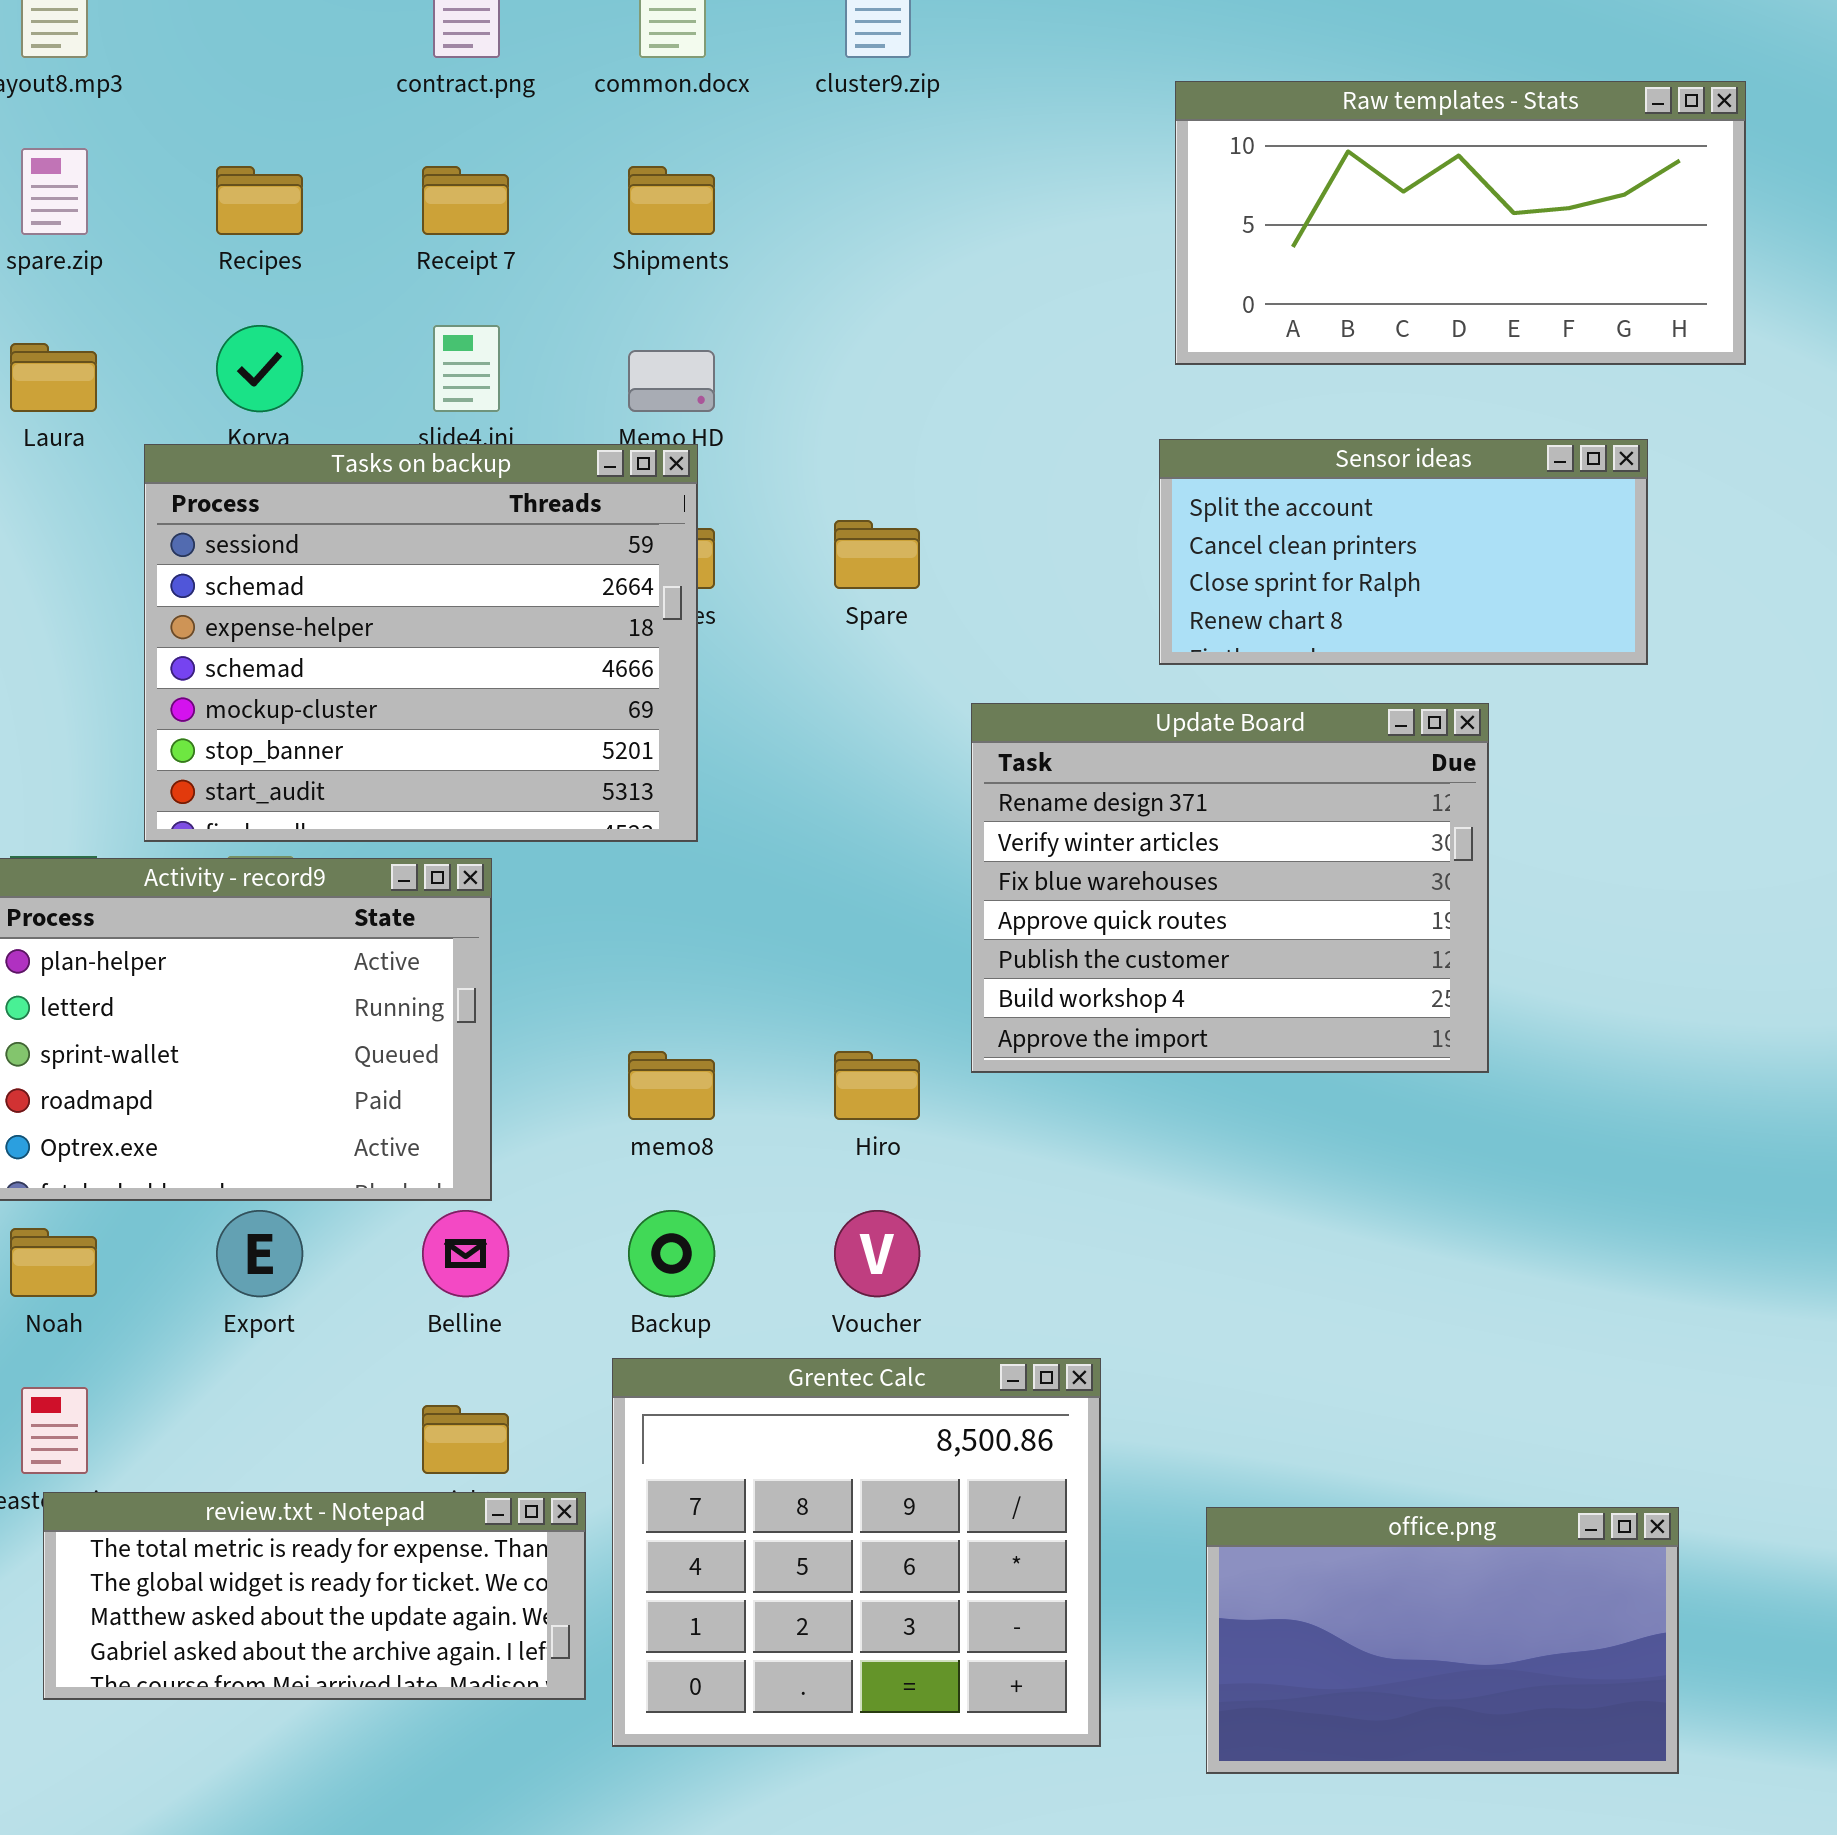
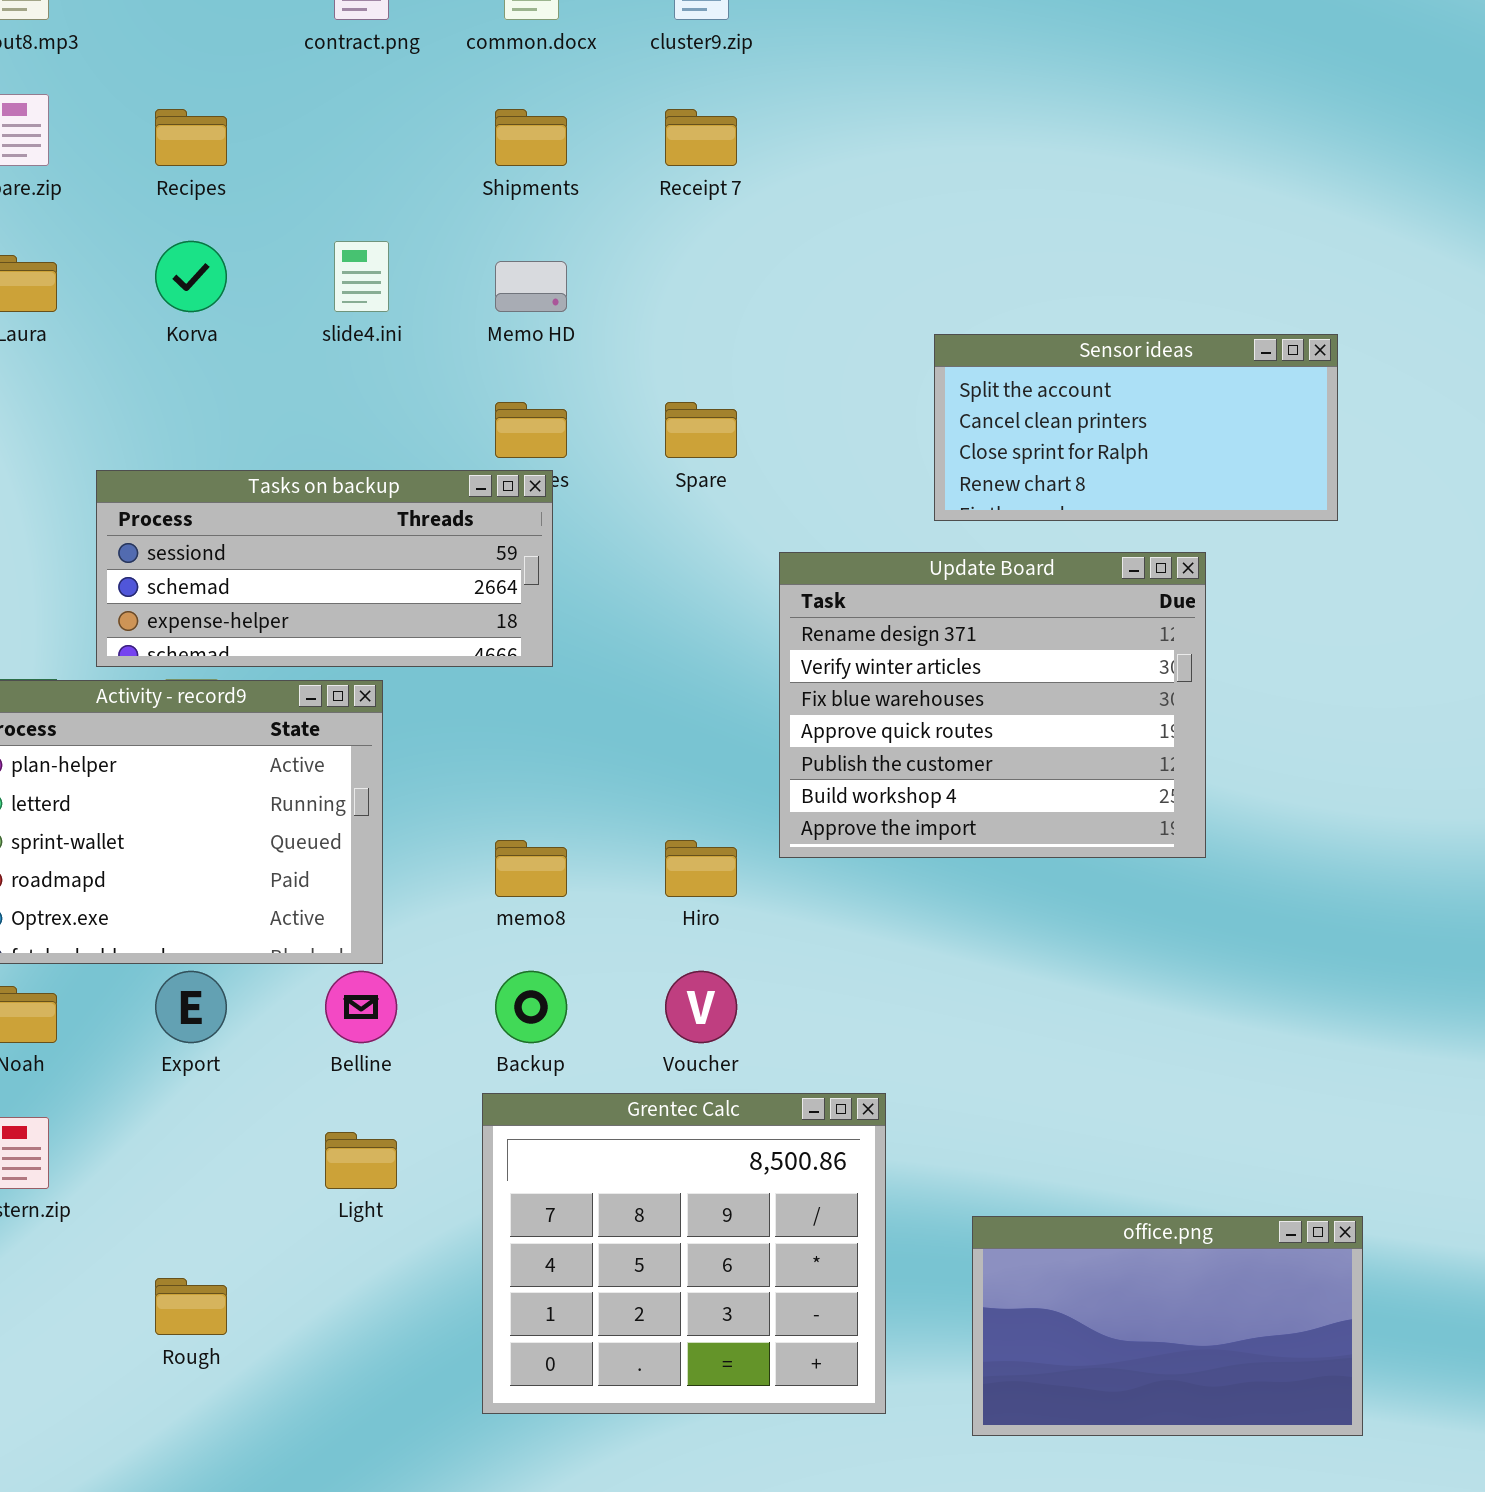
Raw templates - Stats: [1175,81,1746,365] -> none, closed
Receipt 7: [422,166,509,235] -> [665,109,737,166], moved
Tasks on backup: [144,444,698,842] -> [96,470,553,667], resized
review.txt - Notepad: [43,1492,586,1700] -> none, closed

